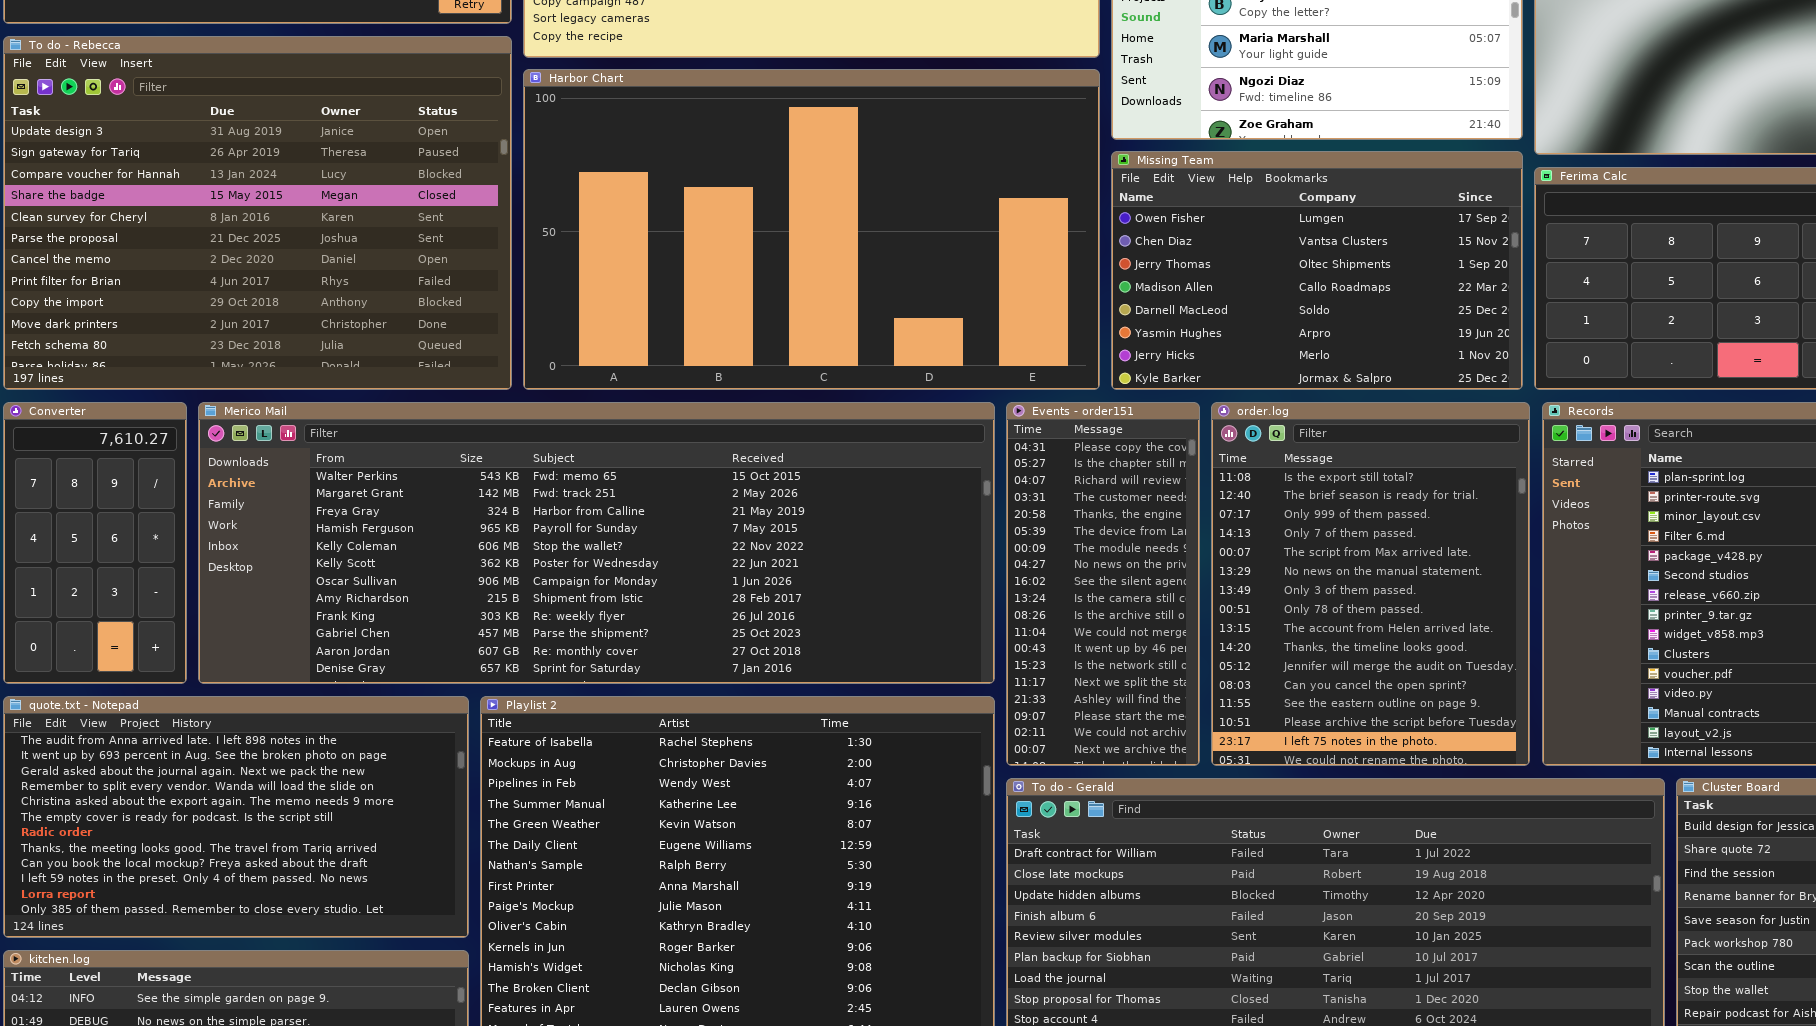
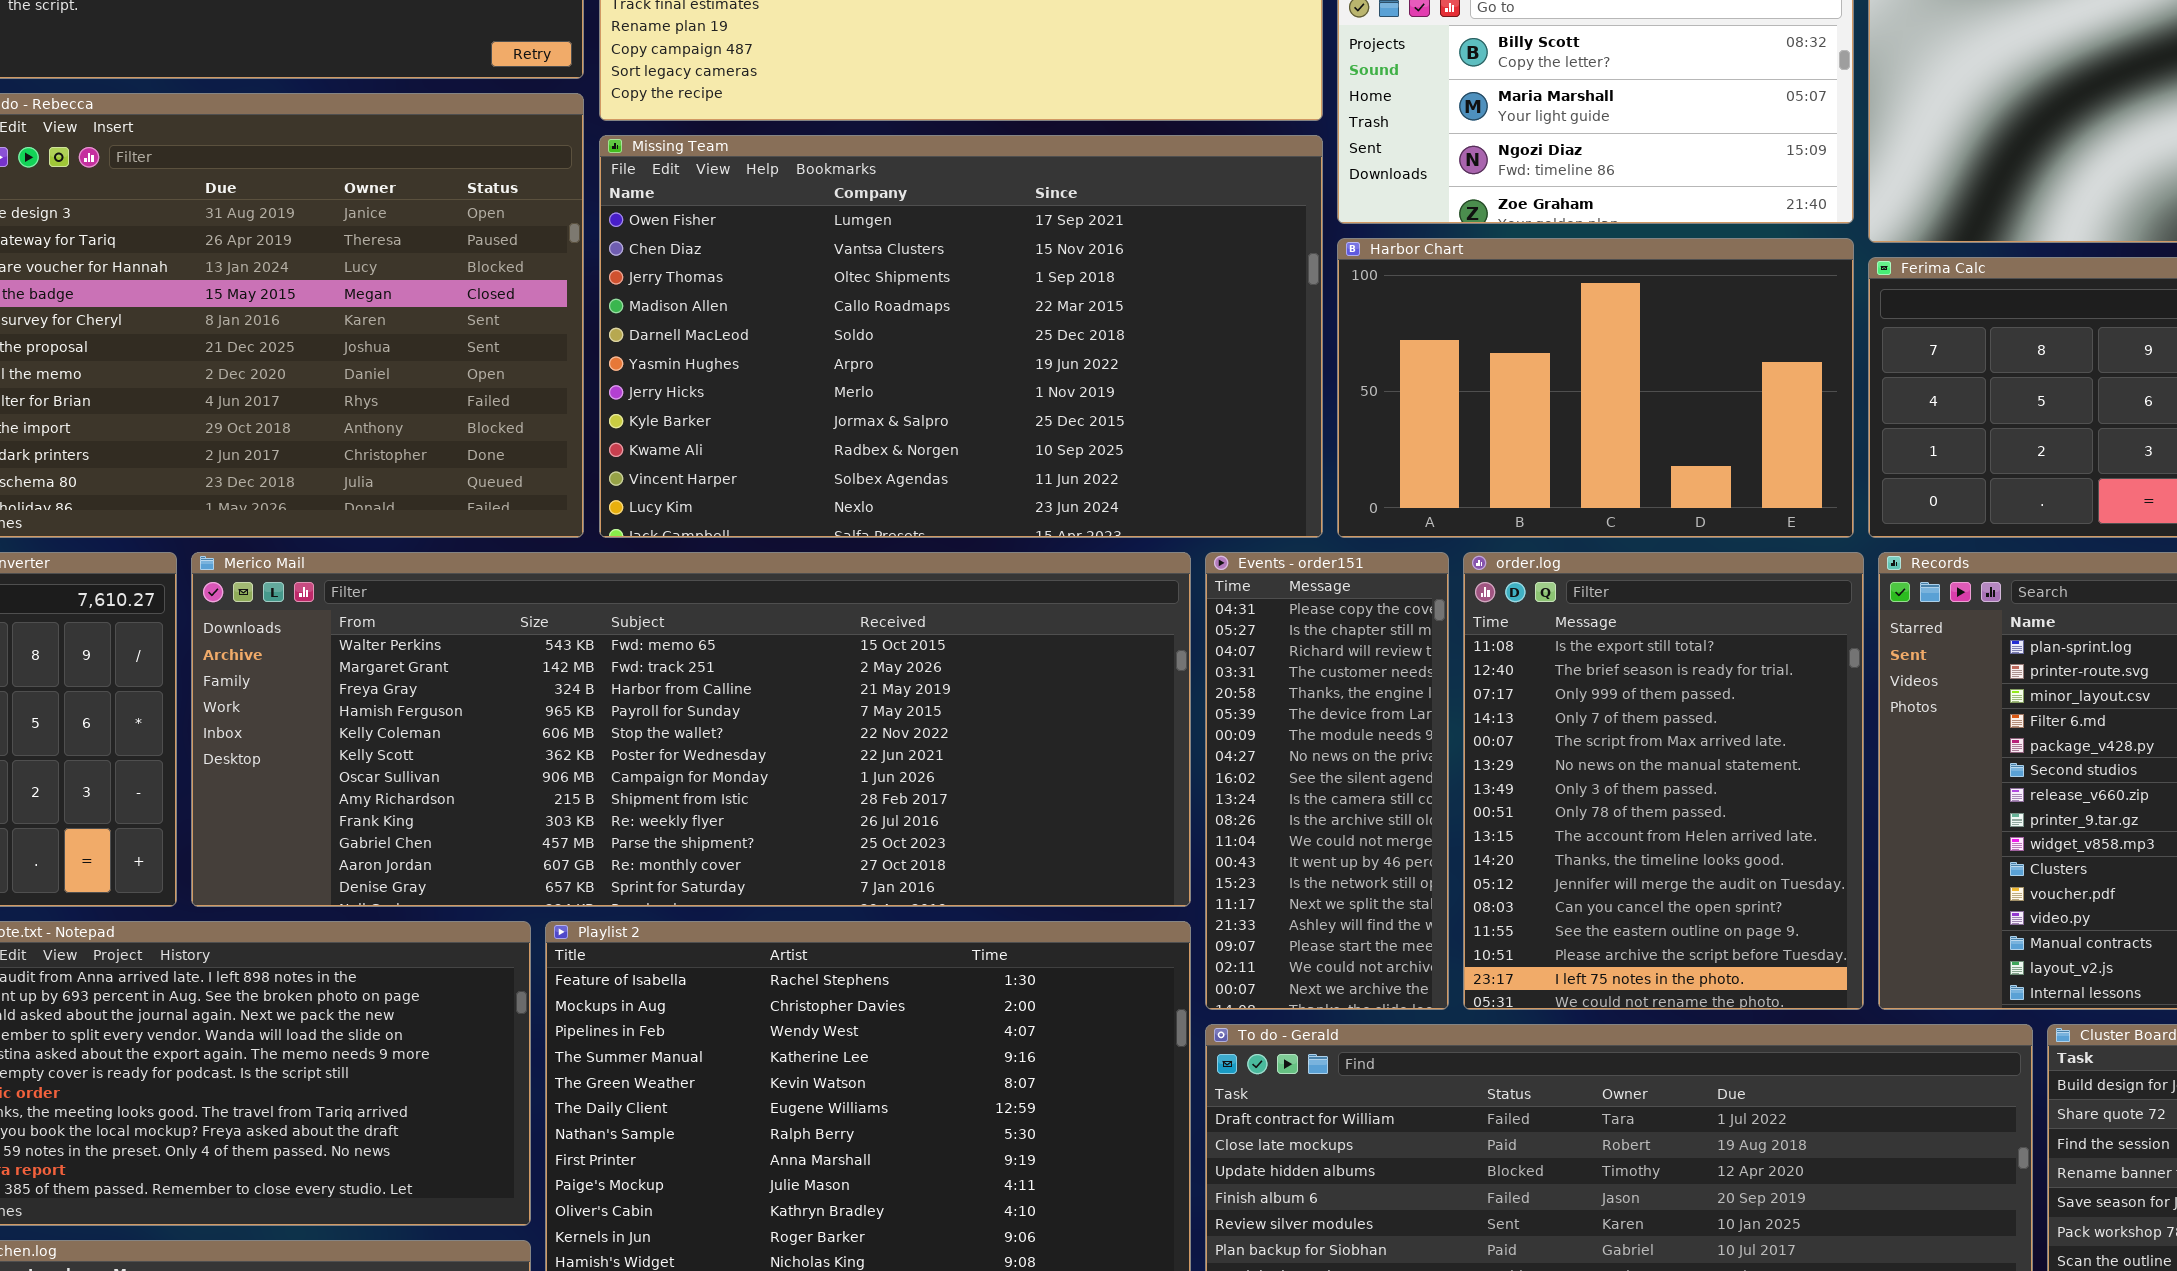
Harbor Chart: [523,69,1100,390] -> [1337,238,1854,538], moved, resized
Missing Team: [1111,151,1523,390] -> [599,135,1323,538], moved, resized

